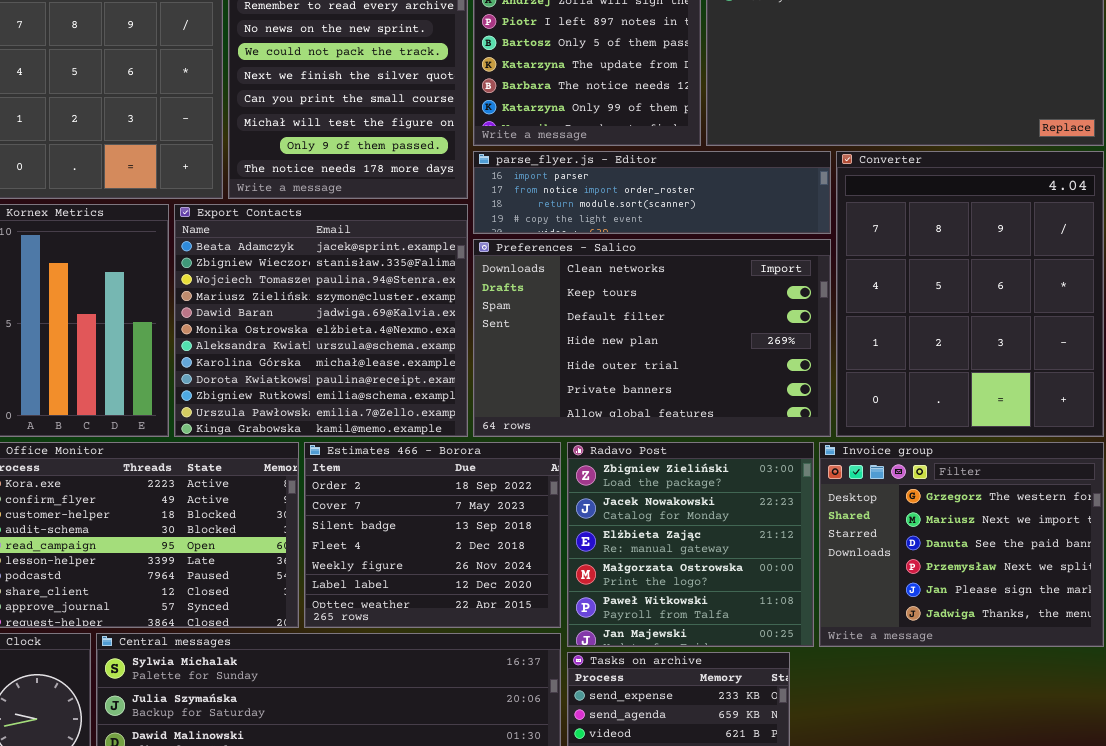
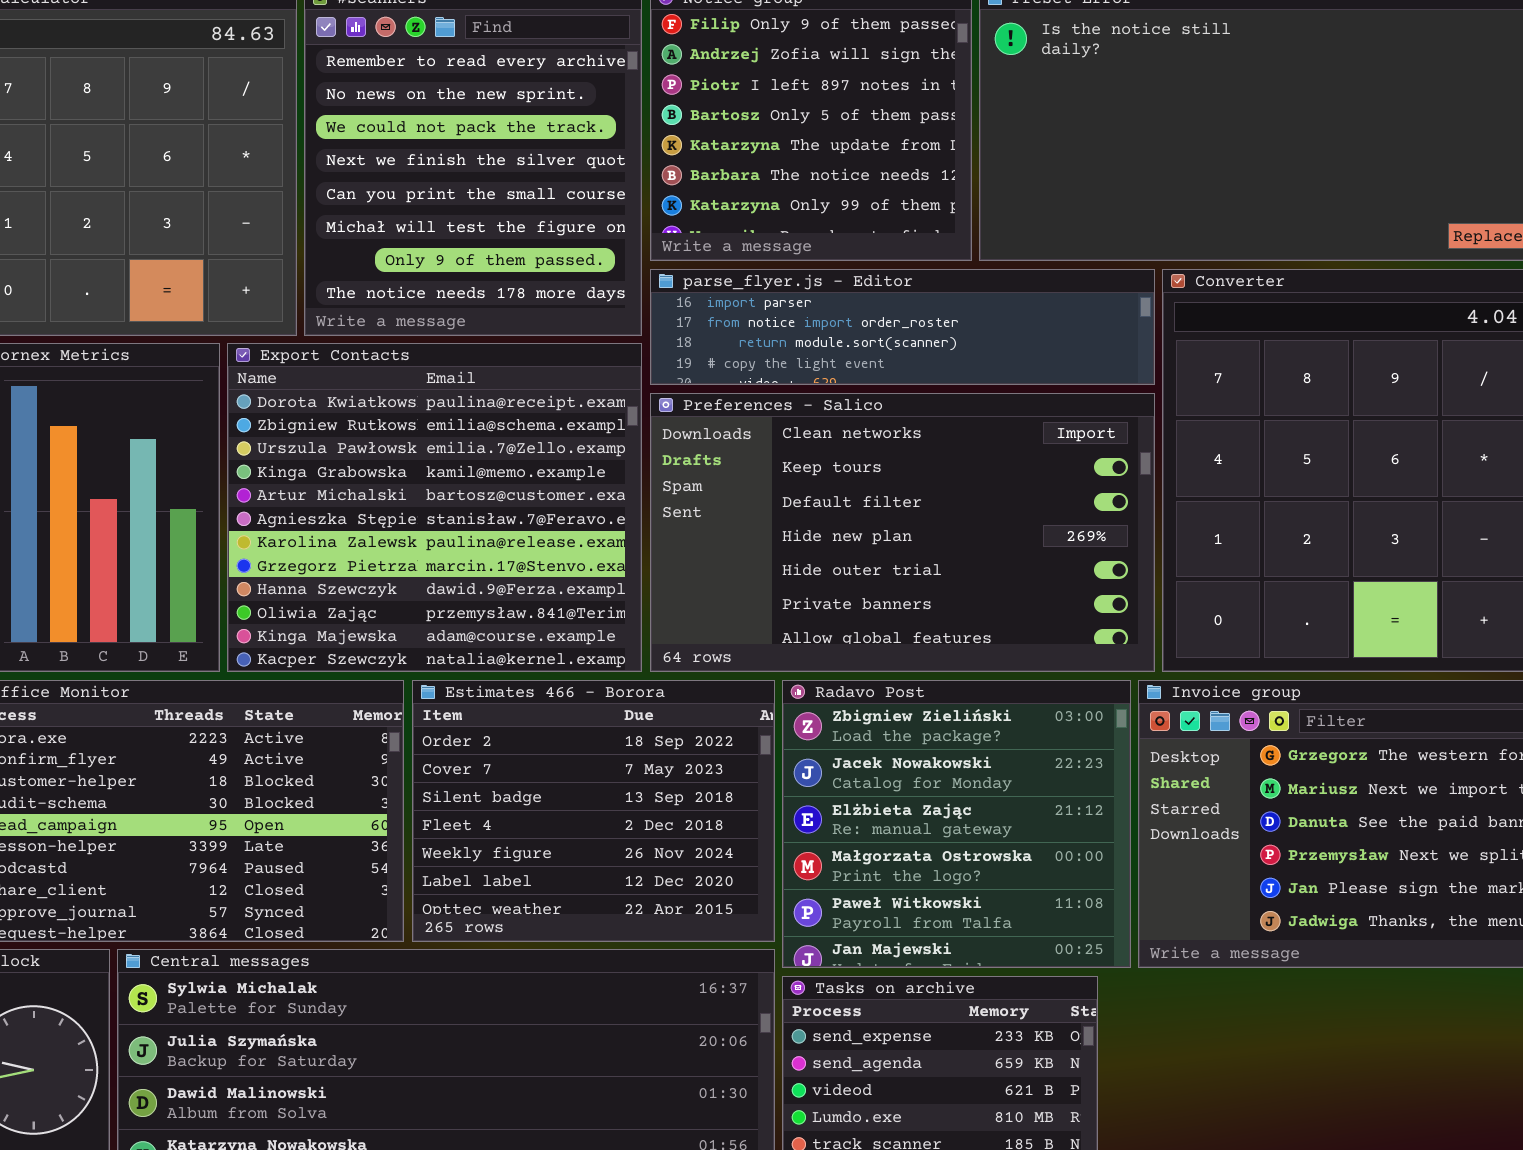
Export Contacts: [174,204,468,437] -> [227,343,642,672], scrolled down 8 rows

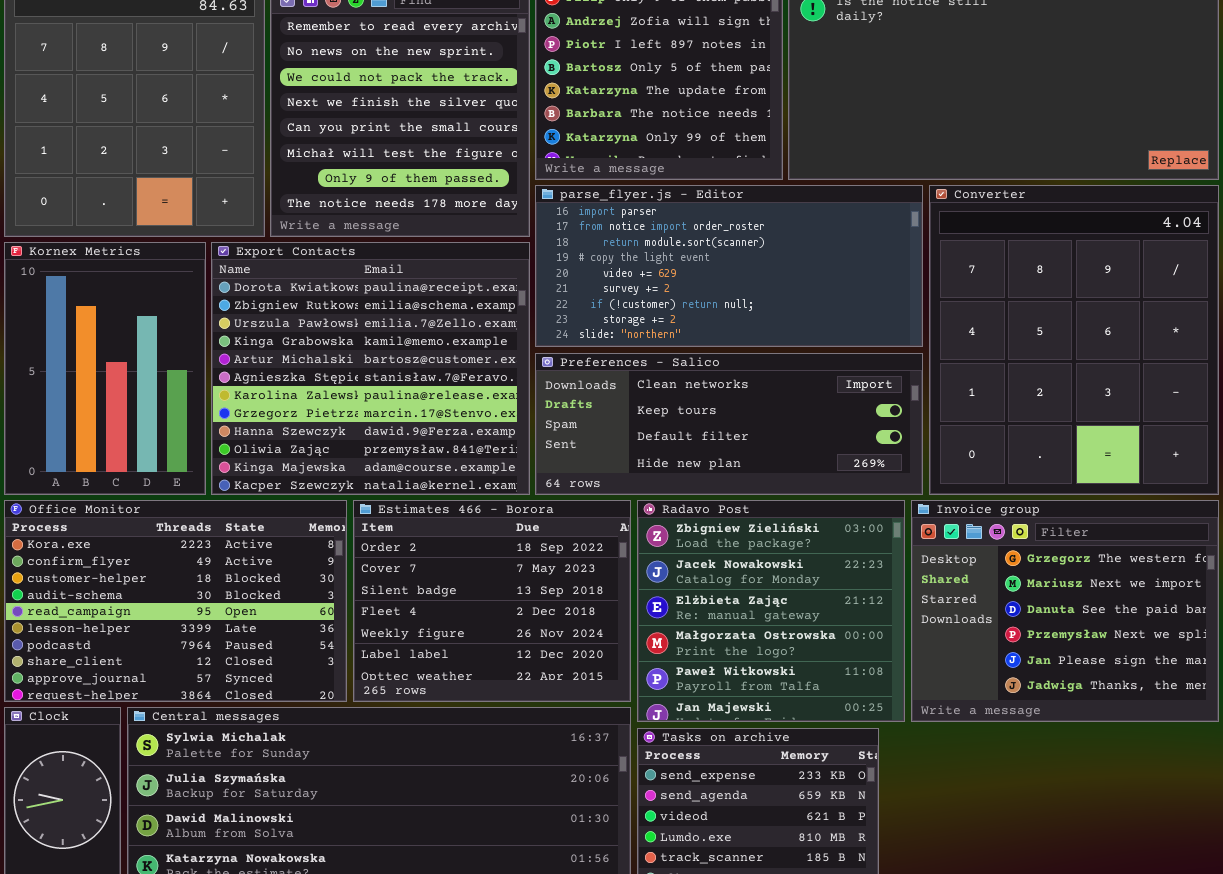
parse_flyer.js - Editor: [650,269,1155,385] -> [535,185,923,347], resized
Preferences - Salico: [650,393,1155,672] -> [535,353,923,495], resized

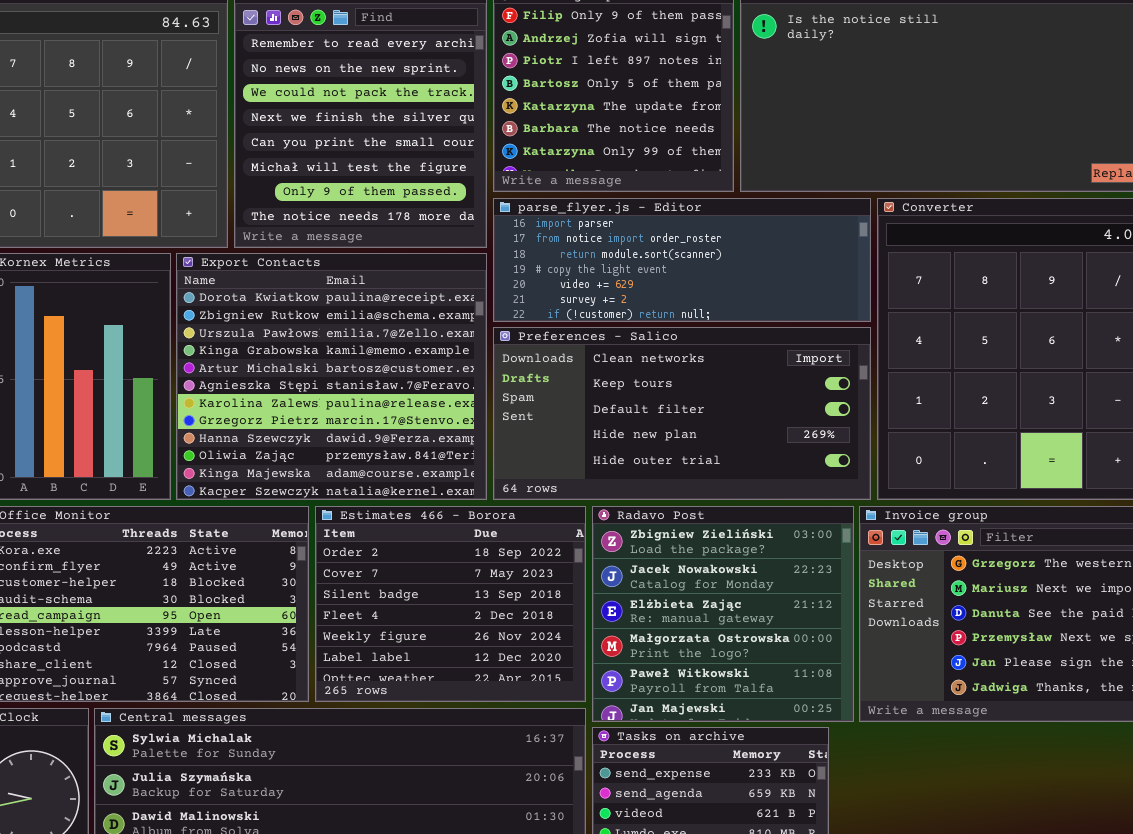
parse_flyer.js - Editor: [535,185,923,347] -> [493,198,871,322], resized
Preferences - Salico: [535,353,923,495] -> [493,327,871,500], resized

